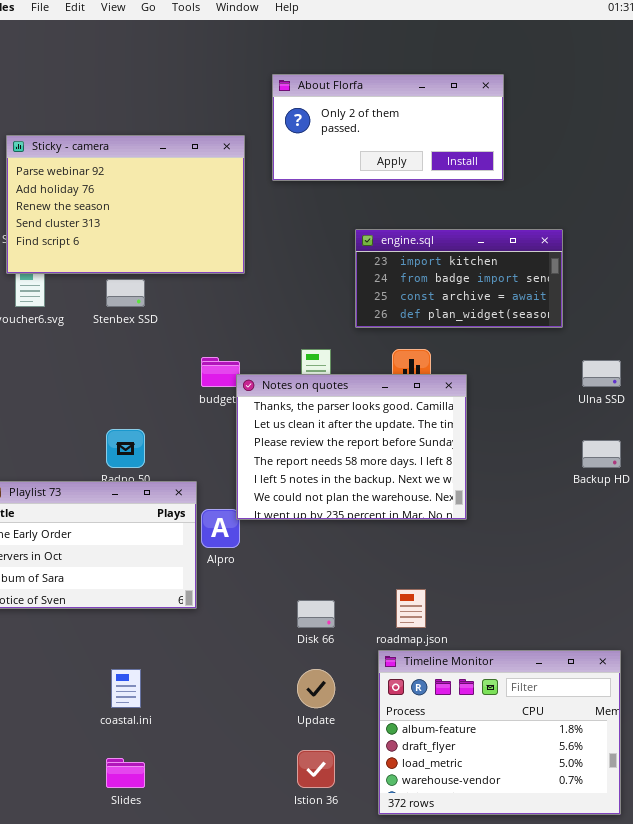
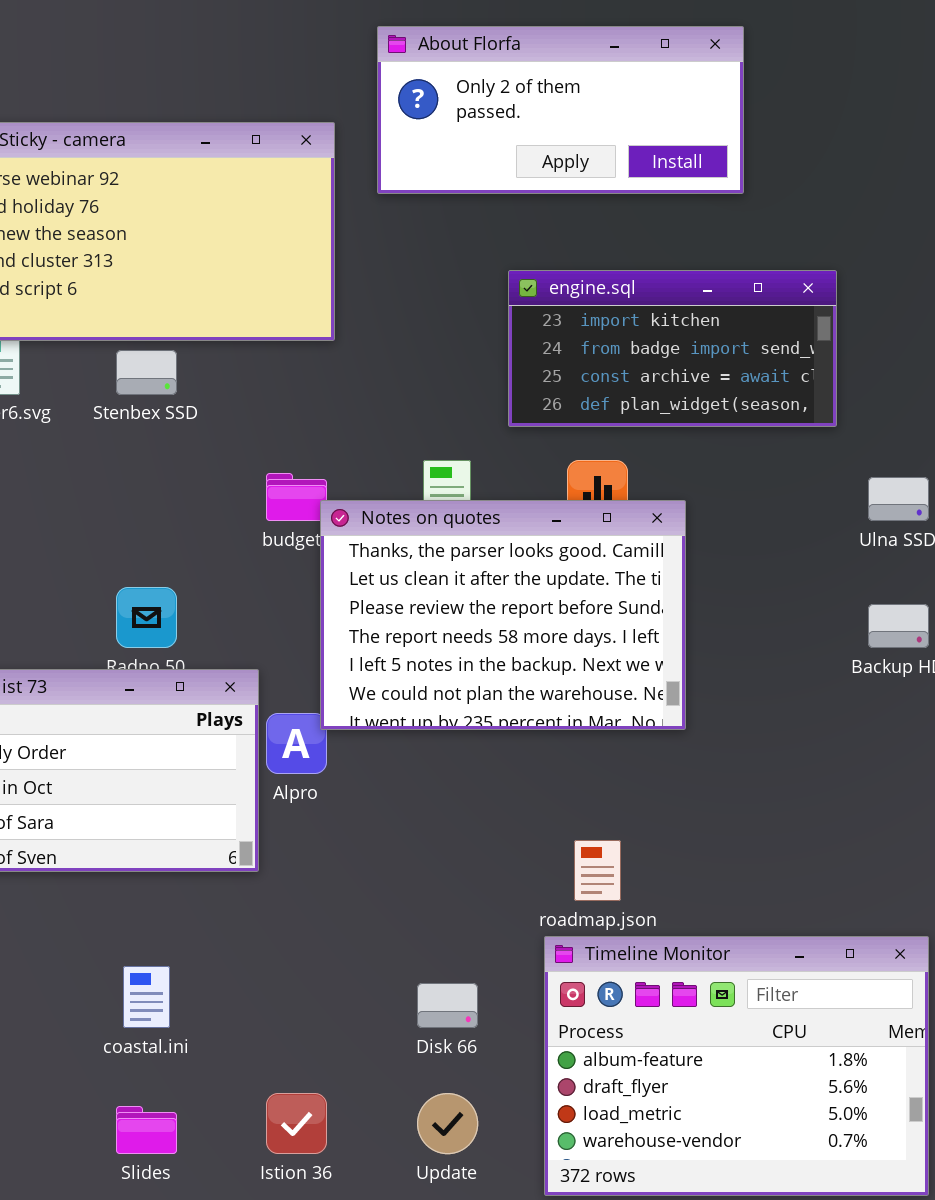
Disk 66: [297,600,335,628] -> [417,983,478,1028], moved
Update: [297,669,335,708] -> [417,1093,478,1154], moved
Istion 36: [297,750,335,788] -> [266,1093,327,1154], moved

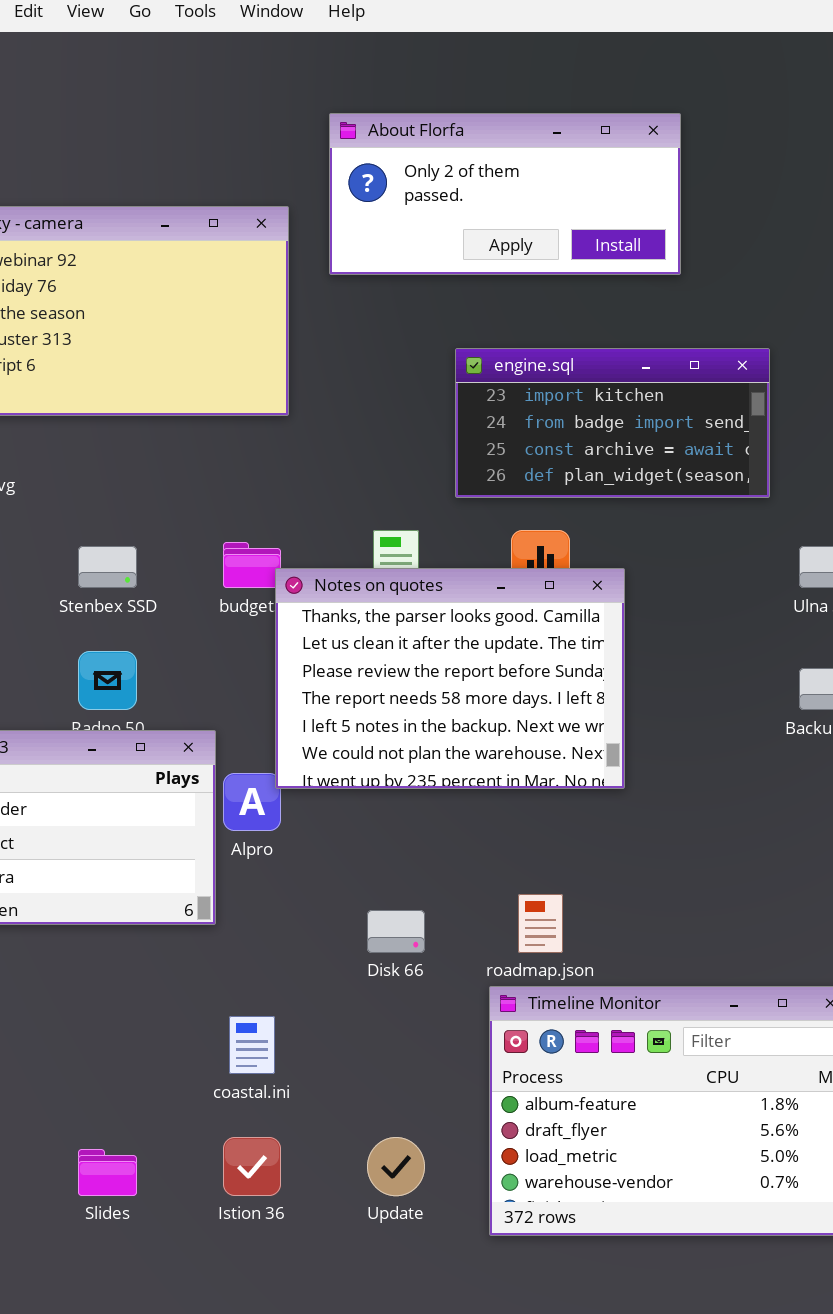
Stenbex SSD: [116,350,177,395] -> [78,546,137,588], moved
coastal.ini: [123,966,170,1028] -> [229,1016,275,1074], moved
Disk 66: [417,983,478,1028] -> [367,910,425,953], moved

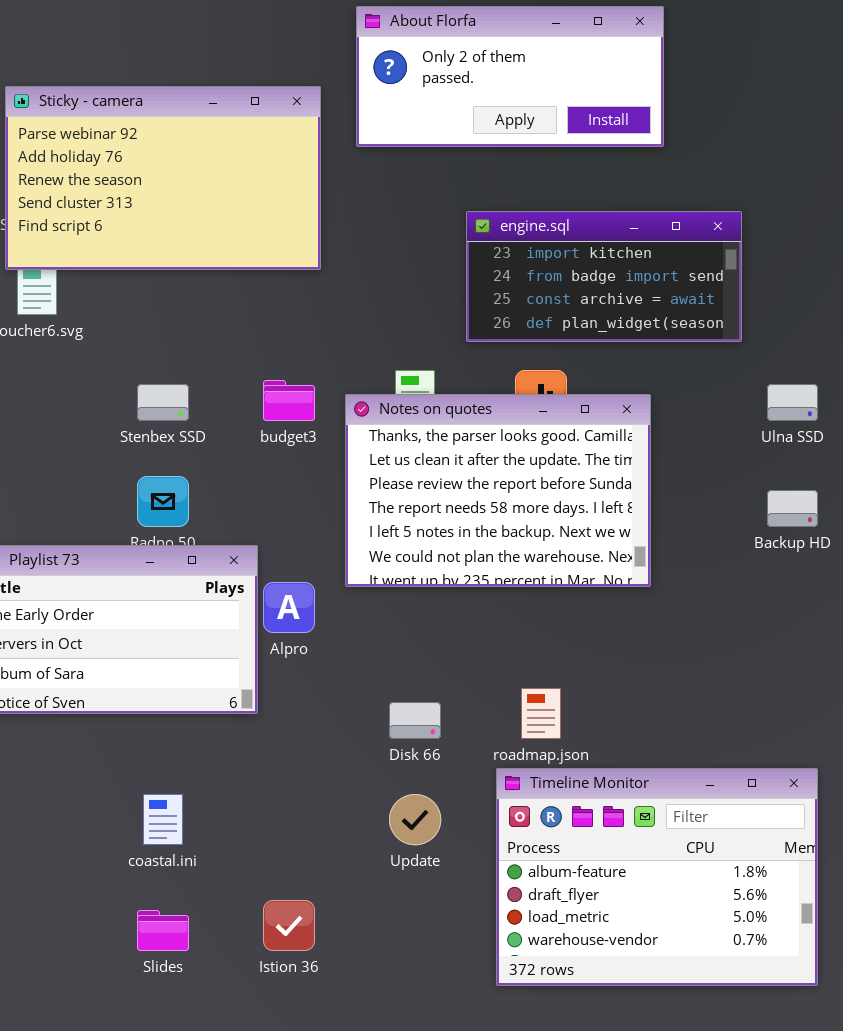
Notes on quotes: [275,568,625,789] -> [345,394,651,587], moved
coastal.ini: [229,1016,275,1074] -> [143,794,183,845], moved
Update: [367,1137,425,1196] -> [389,794,441,845], moved

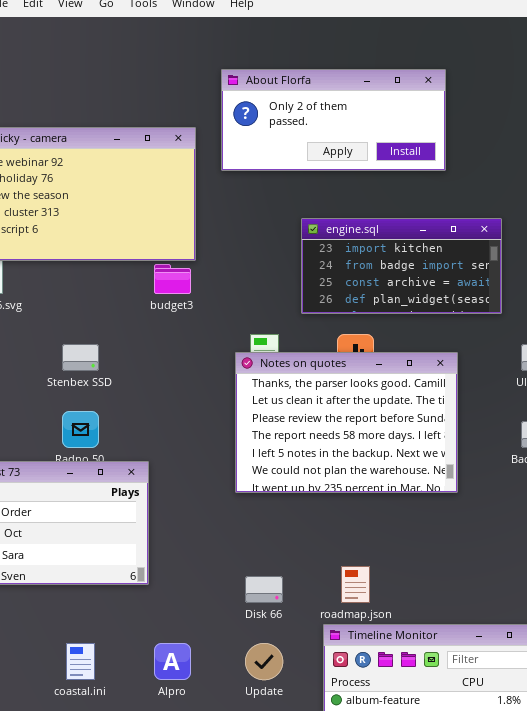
budget3: [263,380,315,421] -> [154,264,191,294], moved
Notes on quotes: [345,394,651,587] -> [235,352,458,493], moved
Alpro: [263,582,315,633] -> [154,643,191,680], moved

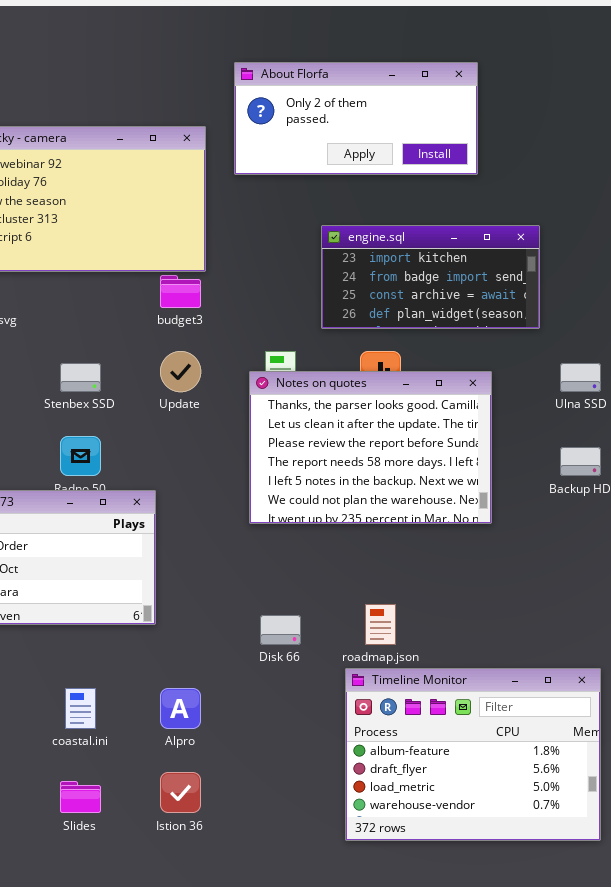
Update: [245,643,283,680] -> [160,351,201,392], moved

